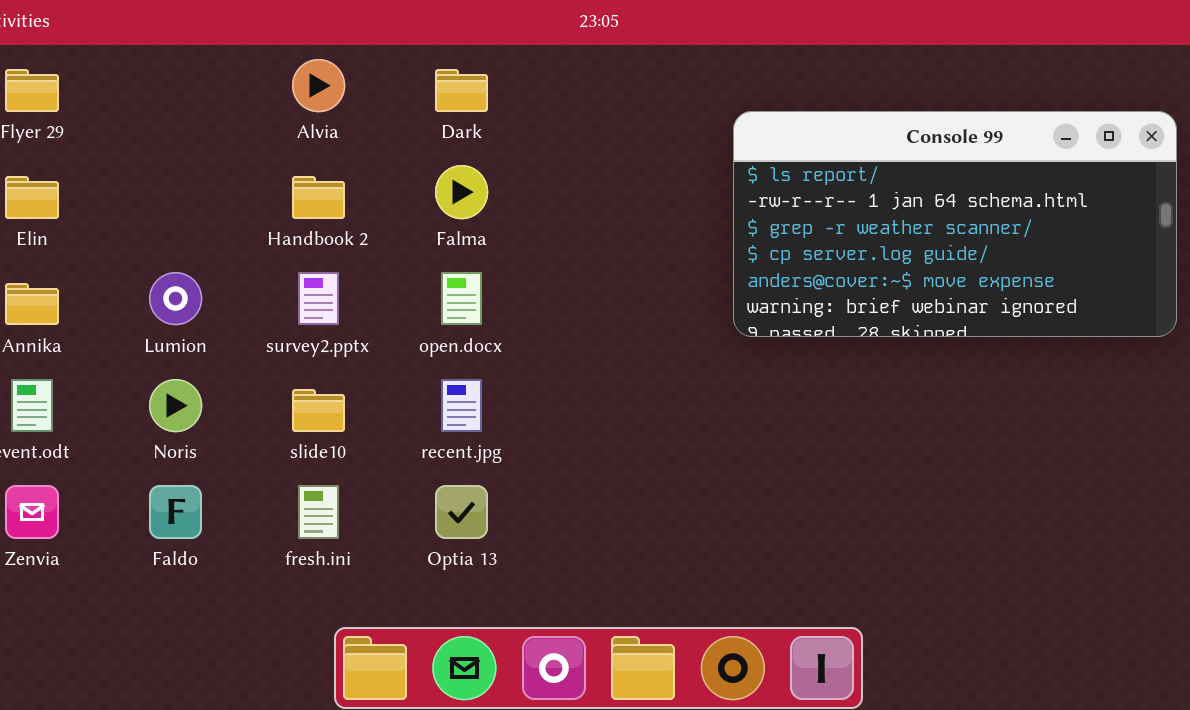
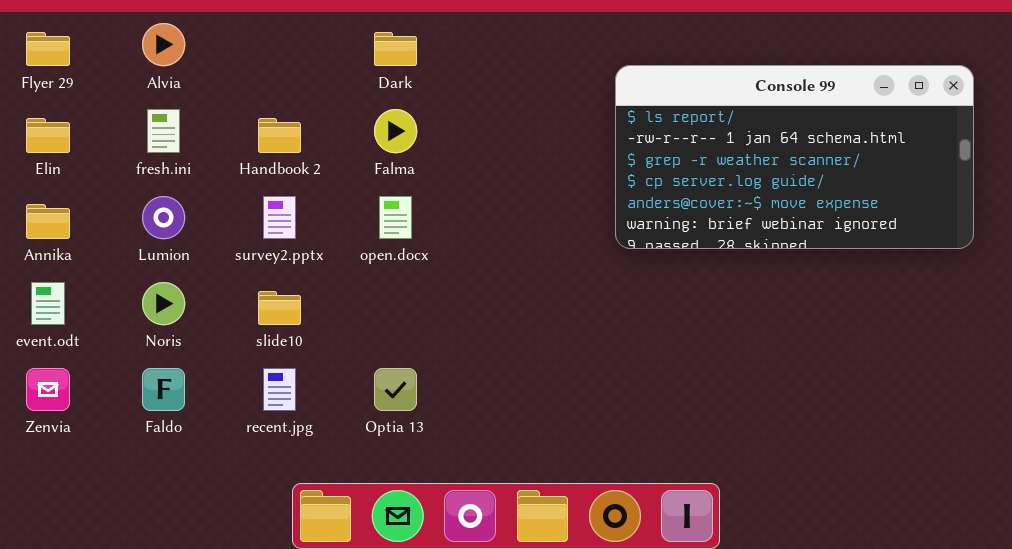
Alvia: [292,59,345,112] -> [142,23,185,66], moved
recent.jpg: [441,379,482,432] -> [263,368,296,411], moved
fresh.ini: [298,485,339,539] -> [147,109,180,153], moved

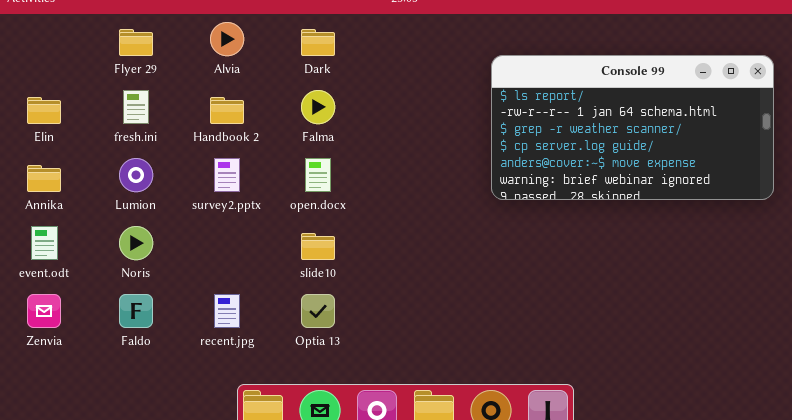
Alvia: [142,23,185,66] -> [210,22,244,56], moved
Flyer 29: [26,32,70,66] -> [119,29,153,56], moved
slide10: [258,291,301,325] -> [301,233,335,260], moved

